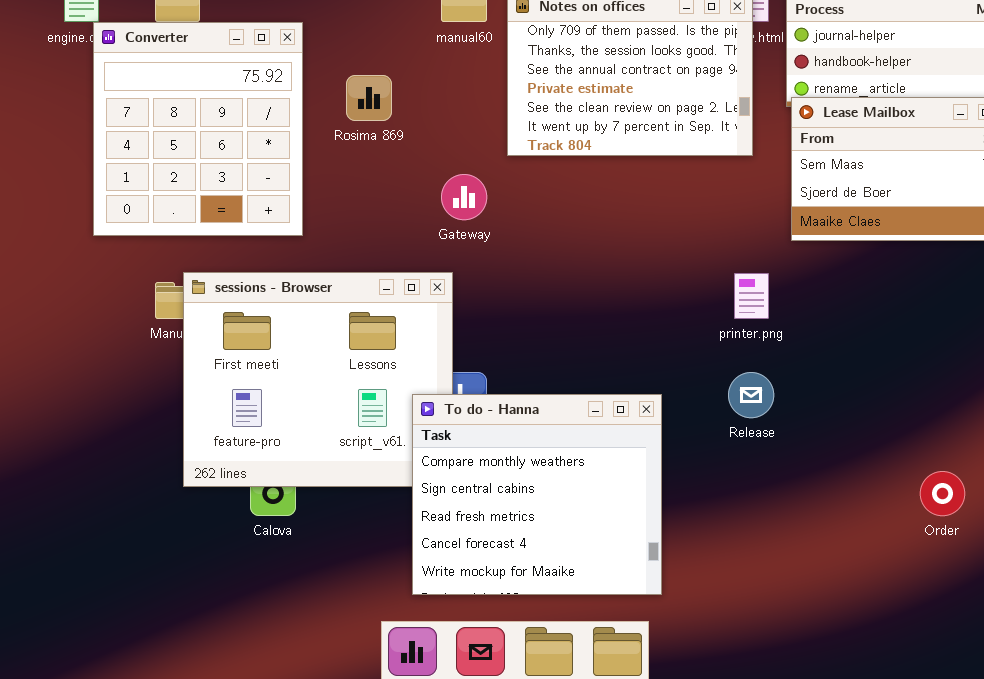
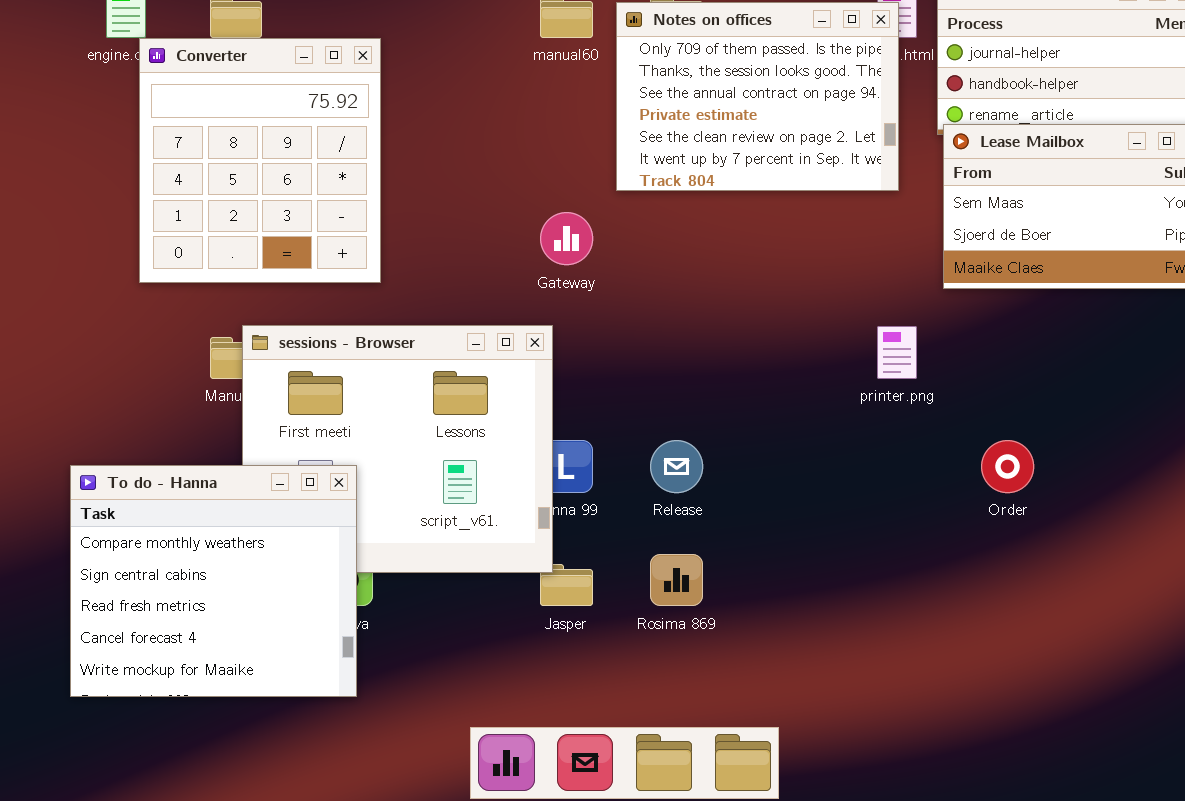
Rosima 869: [346,75,392,121] -> [650,554,703,606], moved
Release: [728,372,774,418] -> [650,440,703,493], moved
To do - Hanna: [412,394,662,595] -> [70,465,357,697], moved
Order: [920,471,965,516] -> [981,440,1034,493], moved

